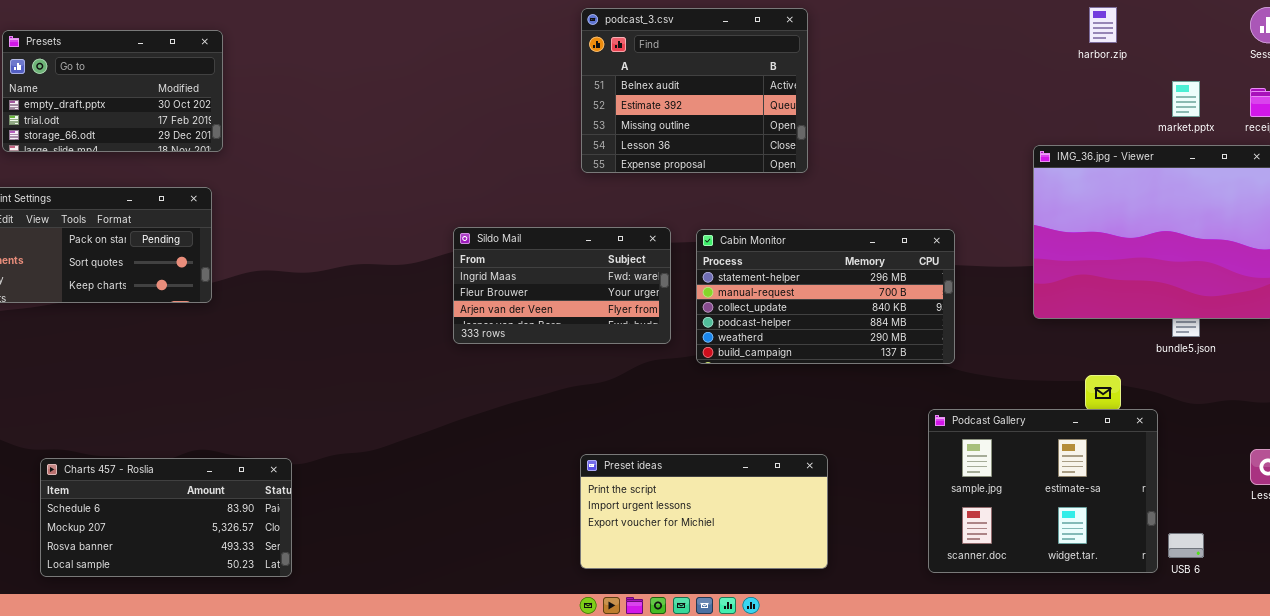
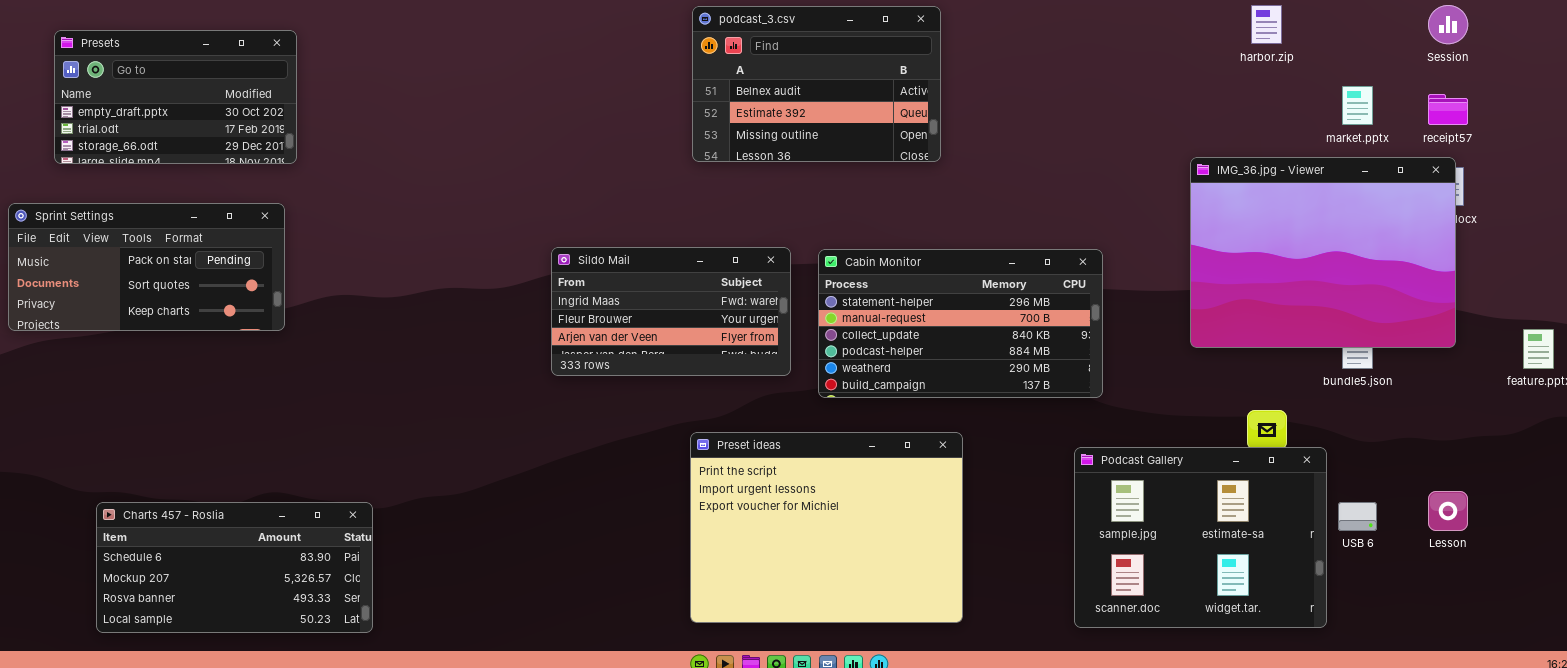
podcast_3.csv: [581,8,808,173] -> [692,6,941,162], resized
Preset ideas: [580,454,828,569] -> [690,432,963,623], resized
USB 6: [1168,533,1204,558] -> [1338,502,1377,531], moved

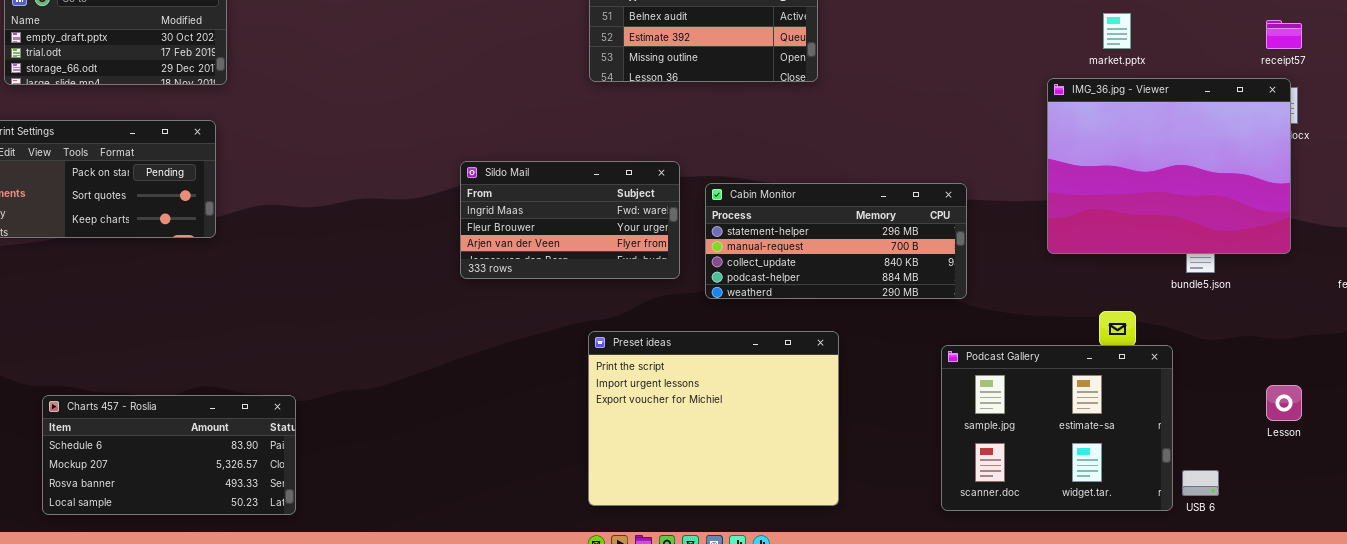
market.pptx: [1342,86,1373,125] -> [1103,13,1131,49], moved
Cabin Monitor: [818,249,1103,398] -> [705,183,967,299], resized
USB 6: [1338,502,1377,531] -> [1182,470,1219,496], moved

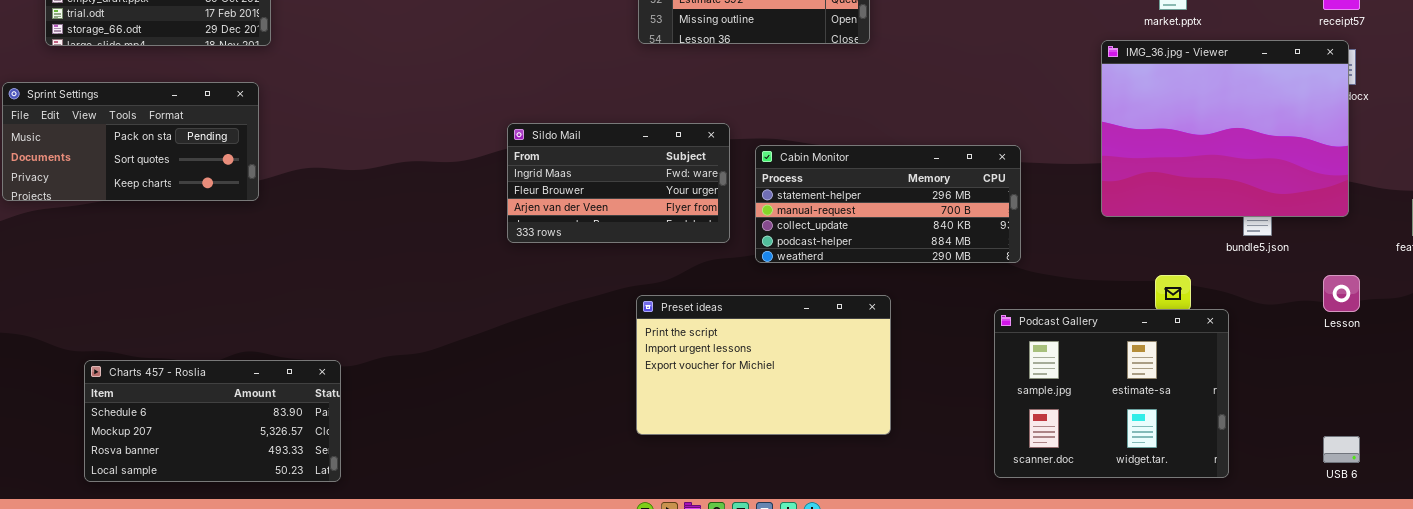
Preset ideas: [588,331,839,506] -> [636,295,891,435], resized
Lesson: [1266,385,1302,421] -> [1323,275,1360,312], moved
USB 6: [1182,470,1219,496] -> [1323,436,1360,463], moved

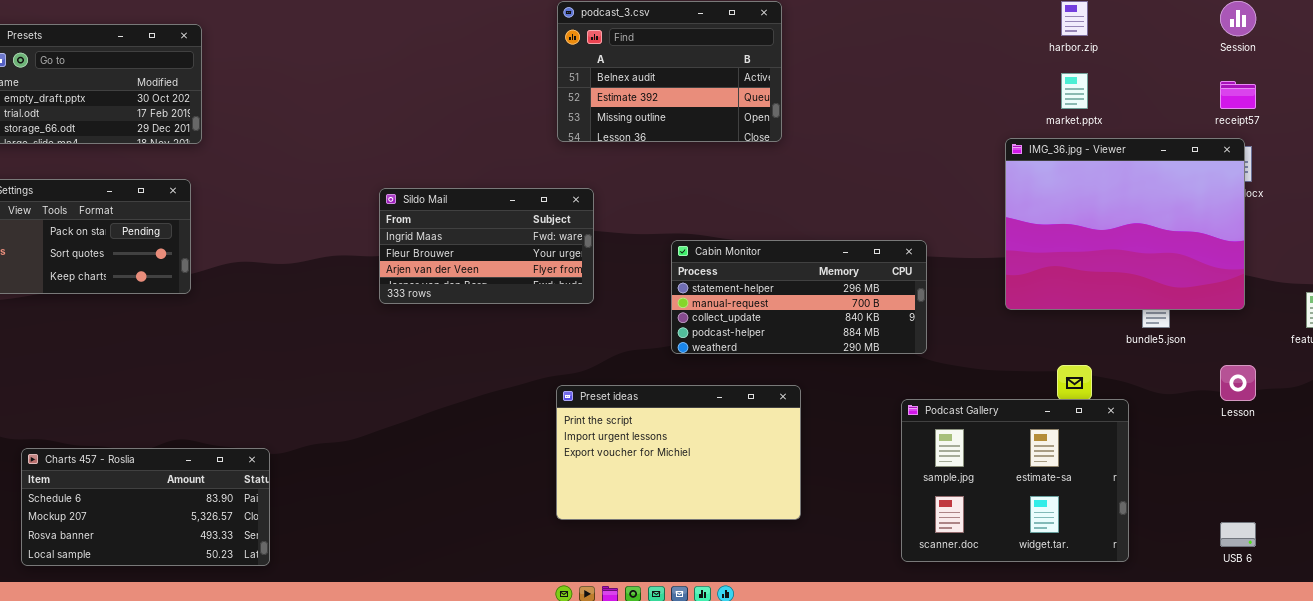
Sildo Mail: [507,123,730,243] -> [379,188,594,304], moved

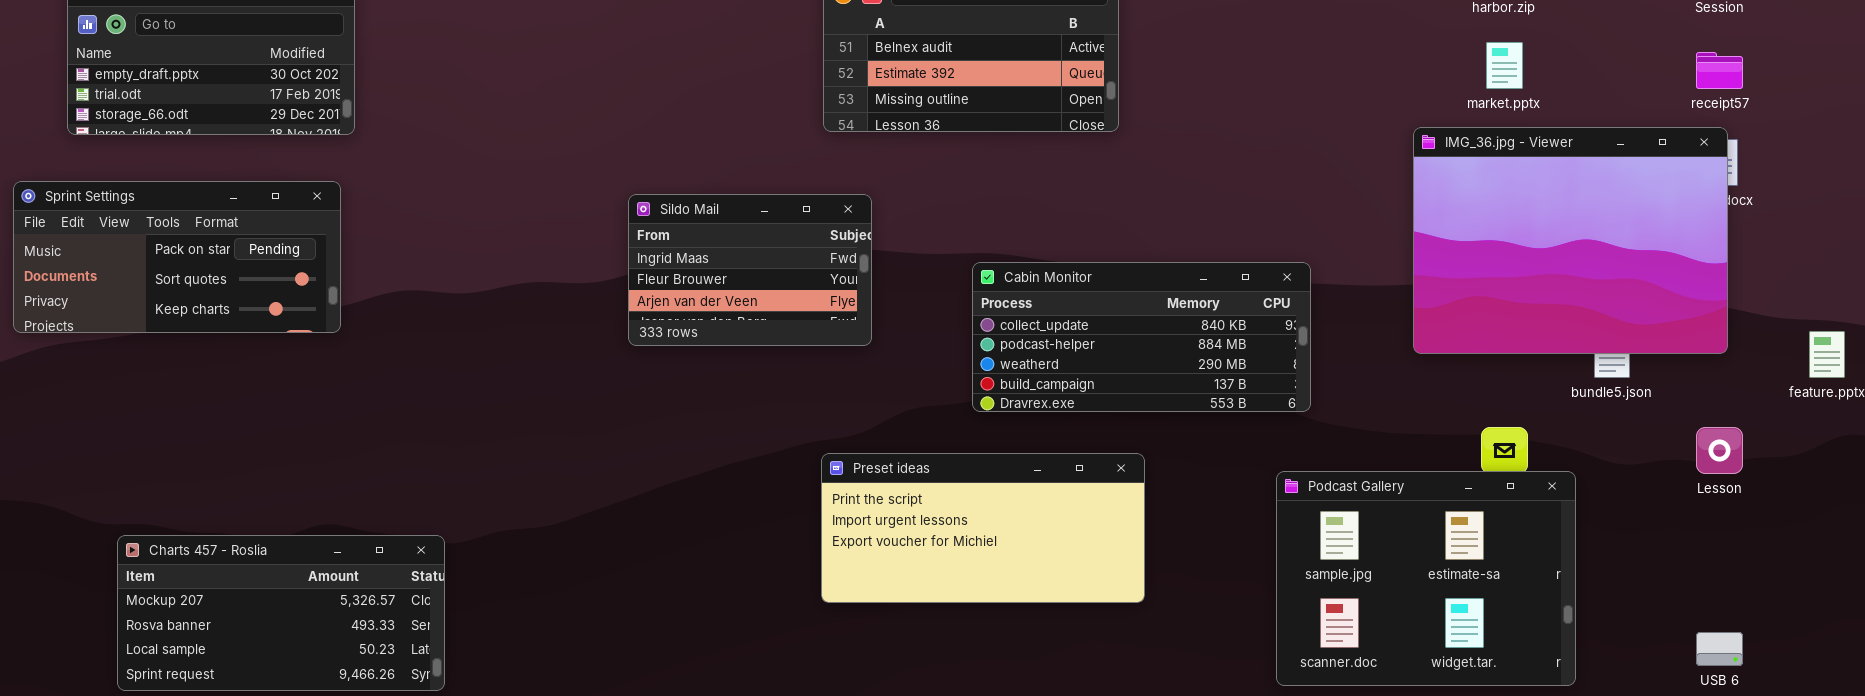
Sildo Mail: [379,188,594,304] -> [628,194,872,346], resized
Cabin Monitor: [671,240,927,354] -> [972,262,1311,412], scrolled down 2 rows
Preset ideas: [556,385,801,520] -> [821,453,1145,603], resized
Charts 457 - Roslia: [21,448,270,566] -> [117,535,445,691], scrolled down 1 row

